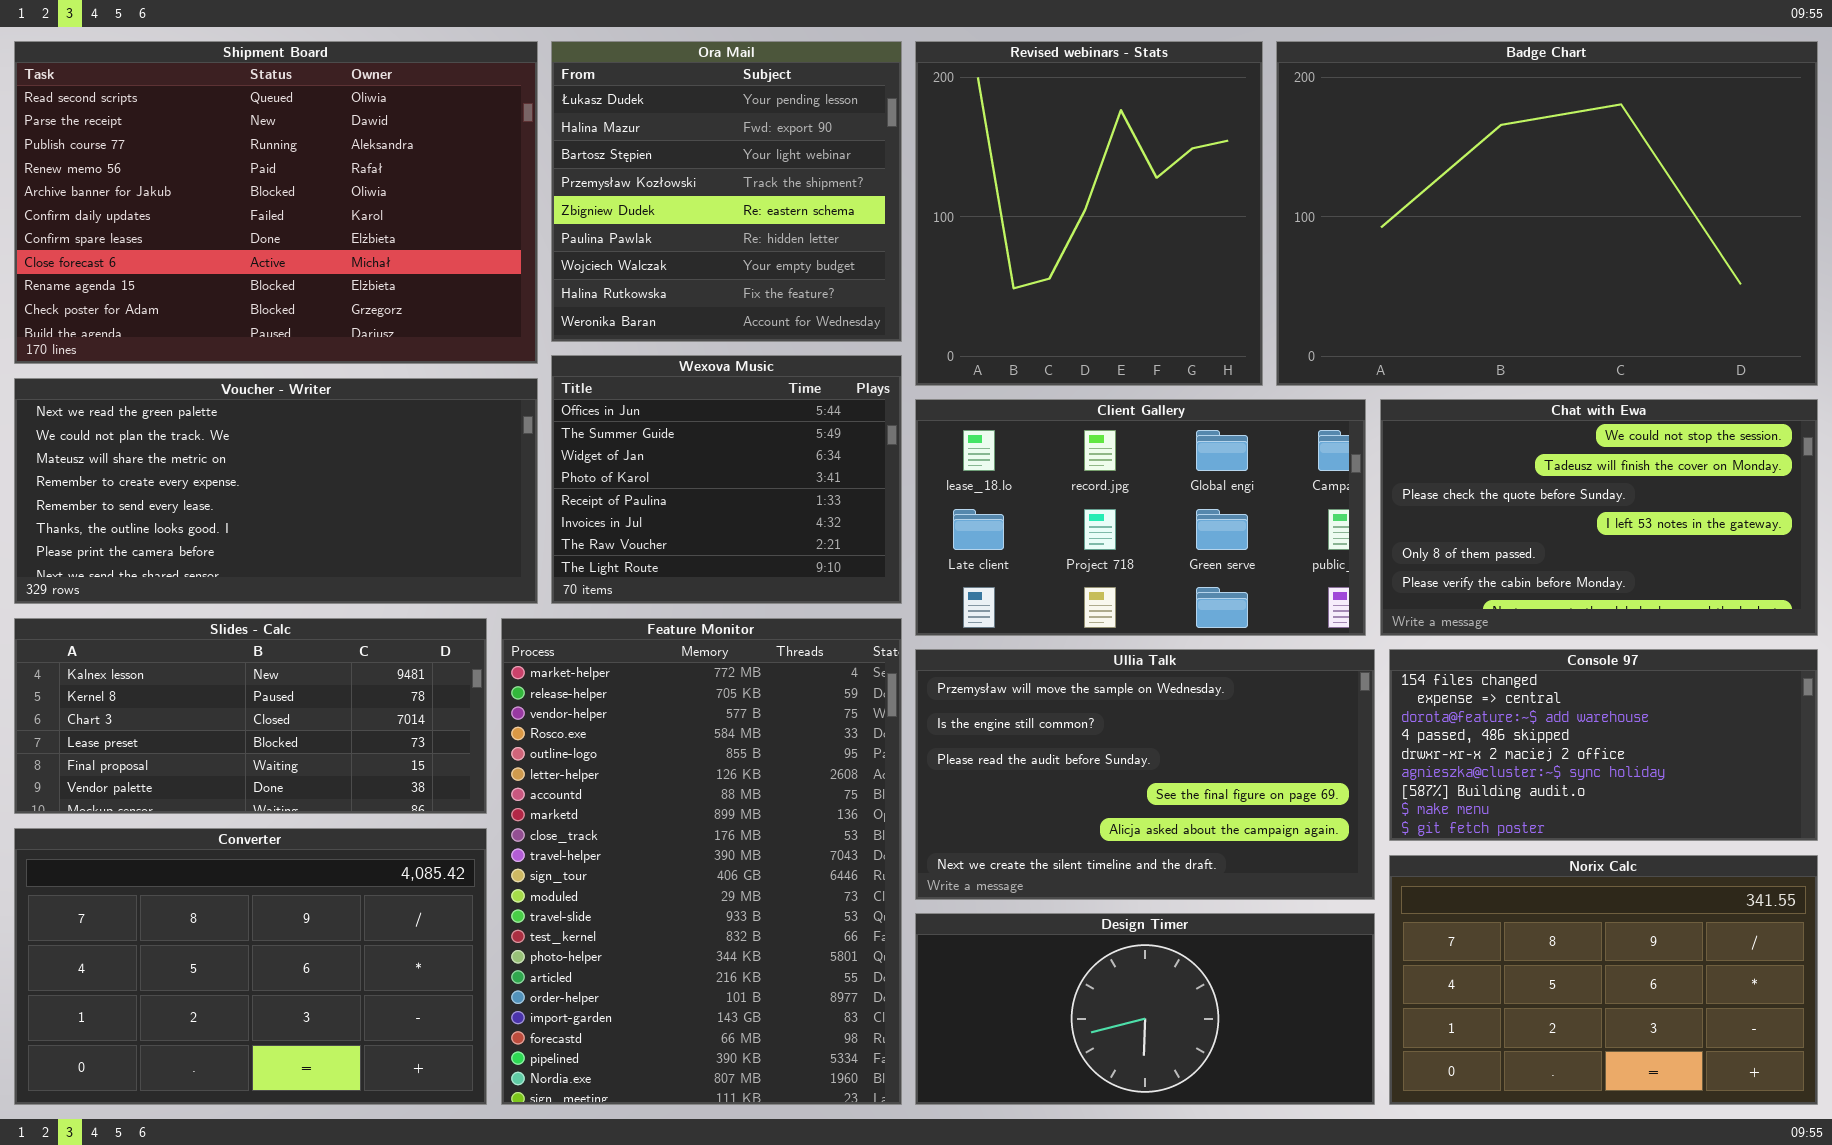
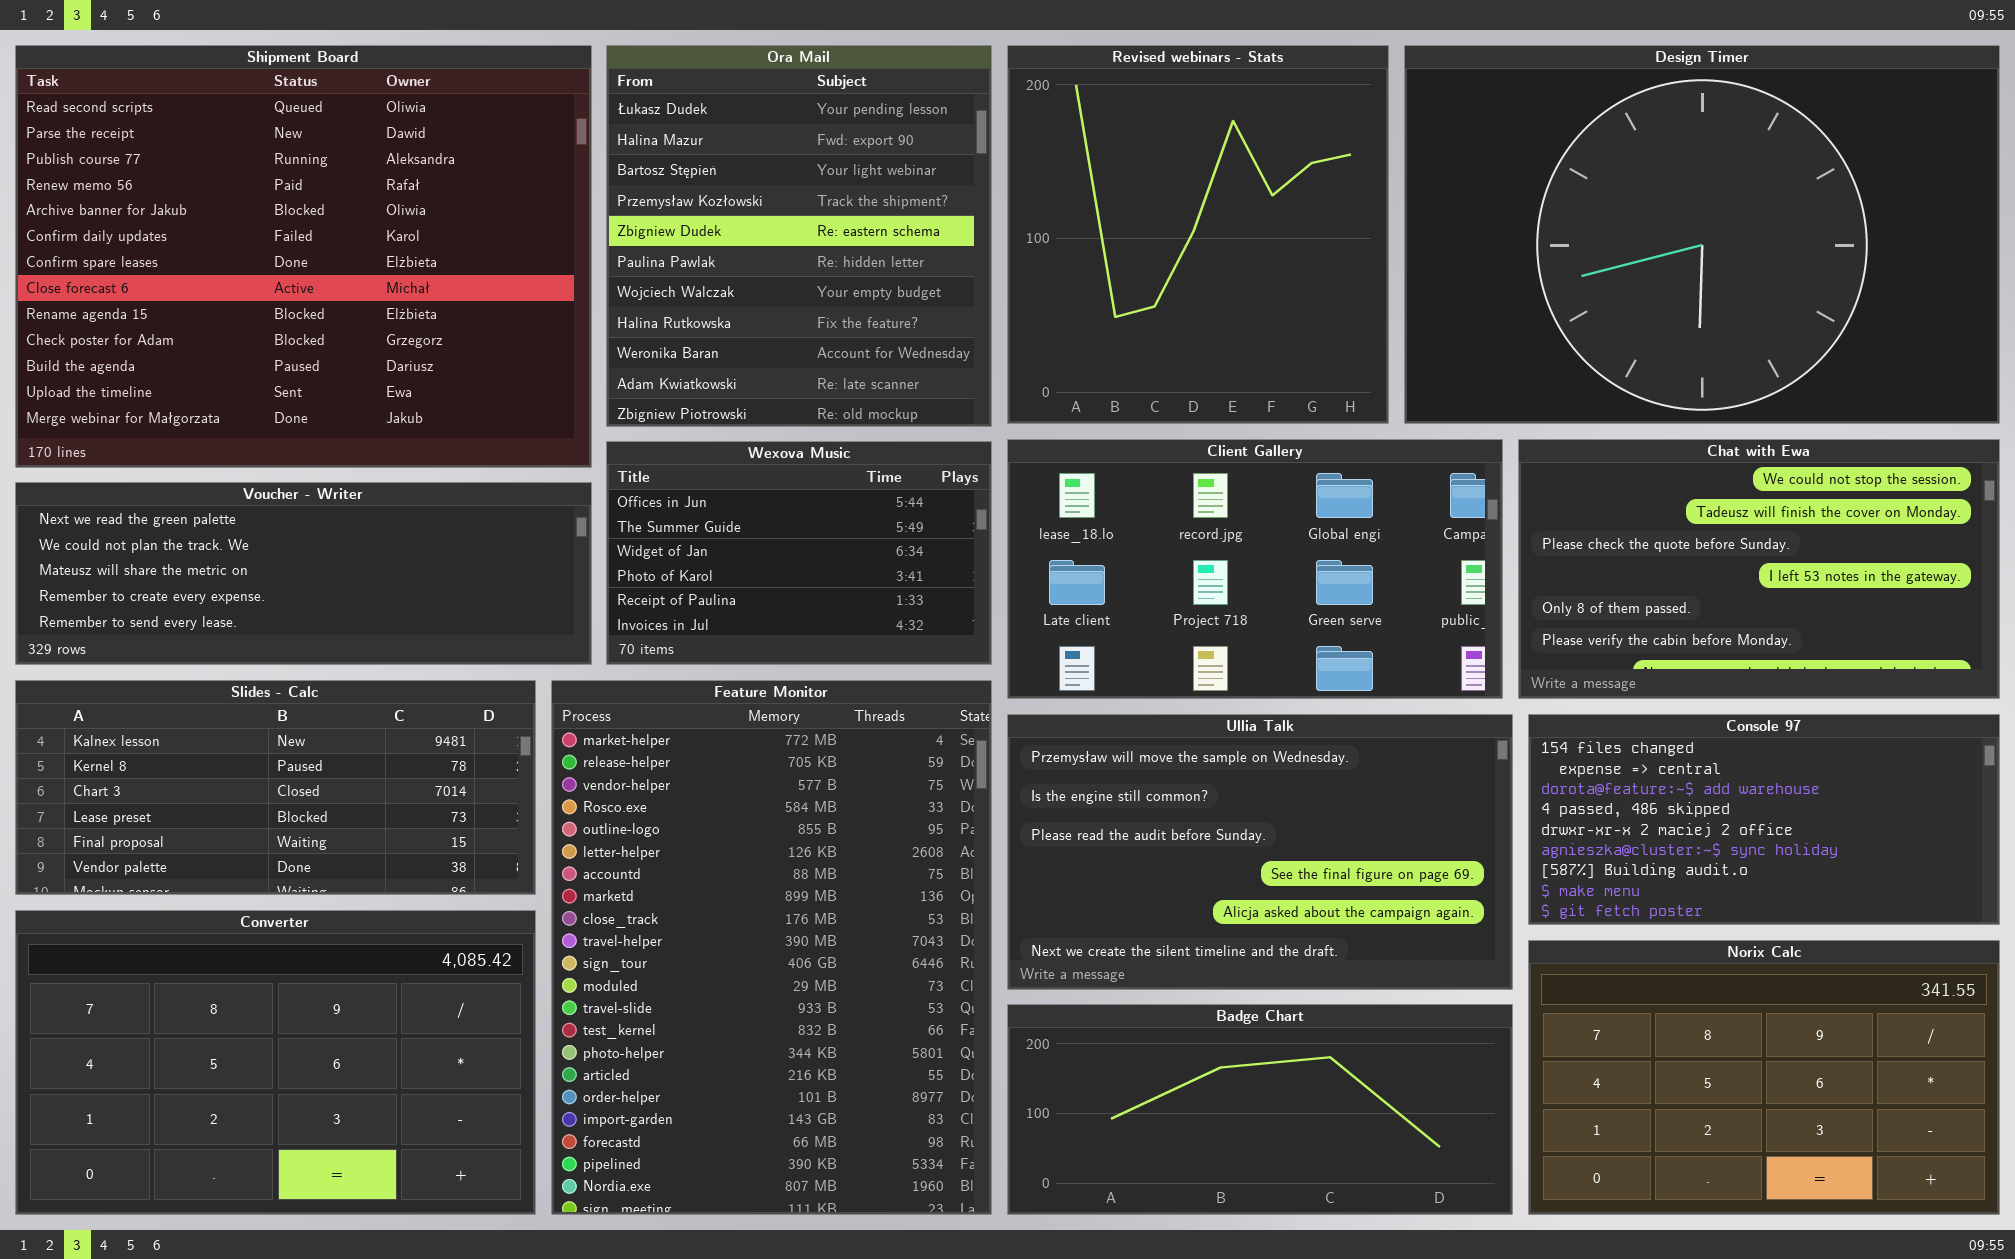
Shipment Board: [14,41,538,364] -> [15,45,592,468], resized
Ora Mail: [551,41,902,342] -> [606,45,992,427], resized
Badge Chart: [1276,41,1818,386] -> [1007,1004,1513,1215], moved, resized
Wexova Music: [551,355,902,604] -> [606,441,992,665], resized
Voucher - Writer: [14,378,538,604] -> [15,482,592,665], resized
Design Timer: [915,913,1375,1105] -> [1404,45,2000,424], moved, resized

